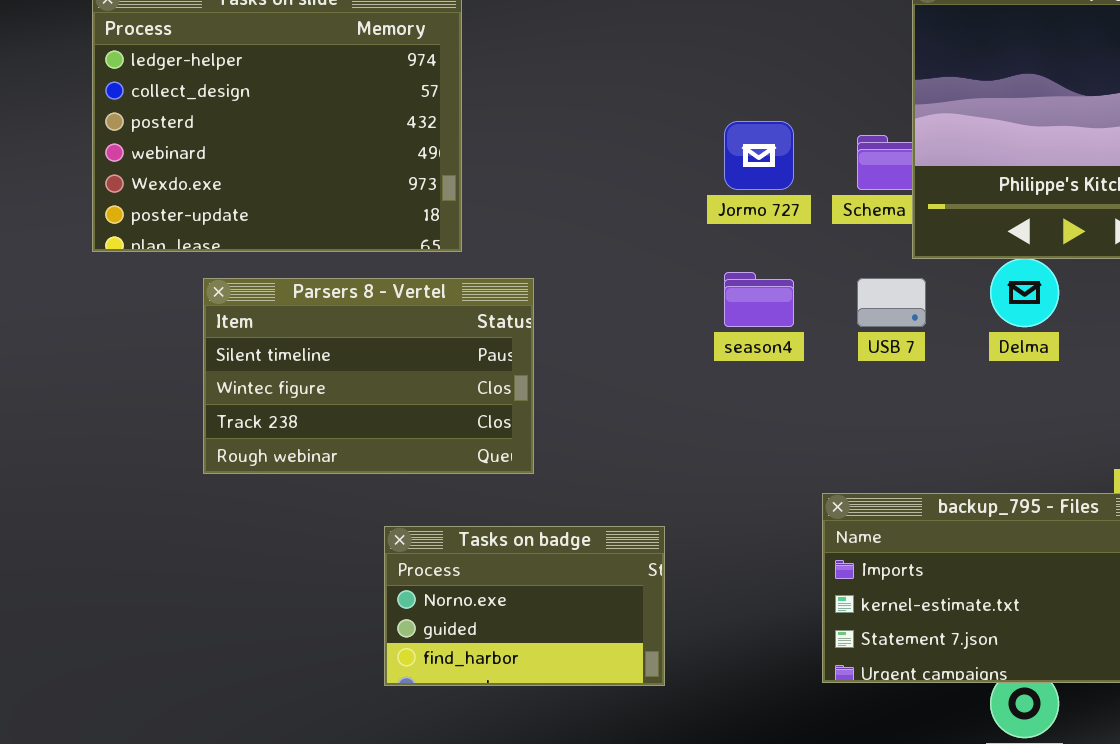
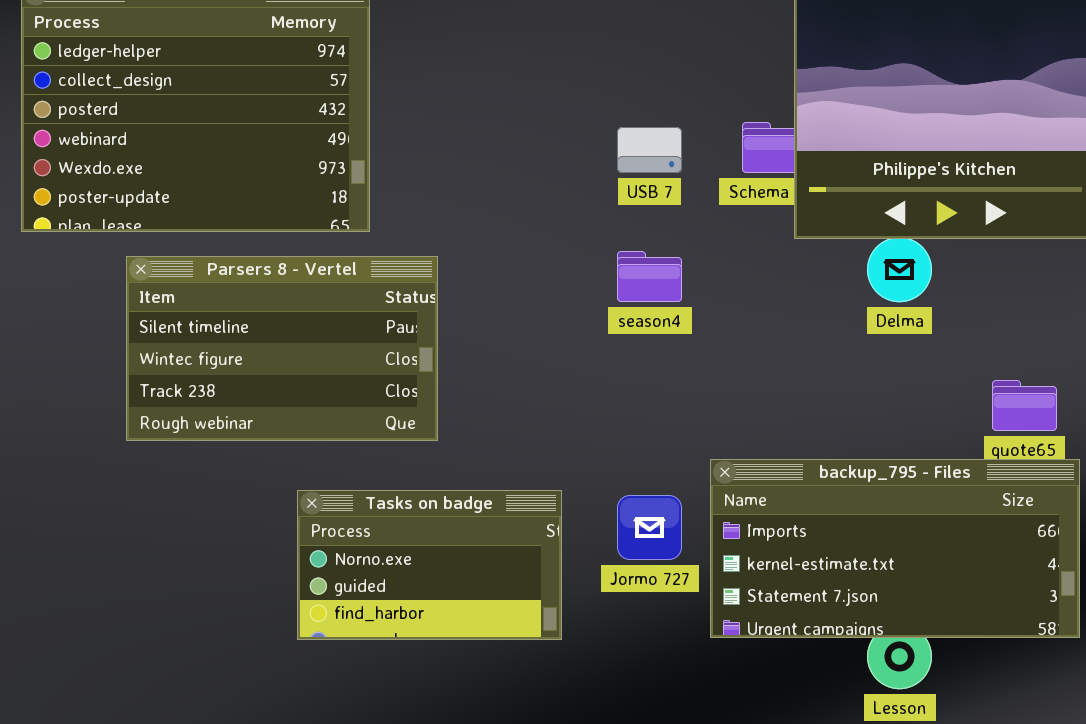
Jormo 727: [724,121,794,190] -> [617,495,682,560], moved
USB 7: [857,278,926,327] -> [617,127,682,173], moved

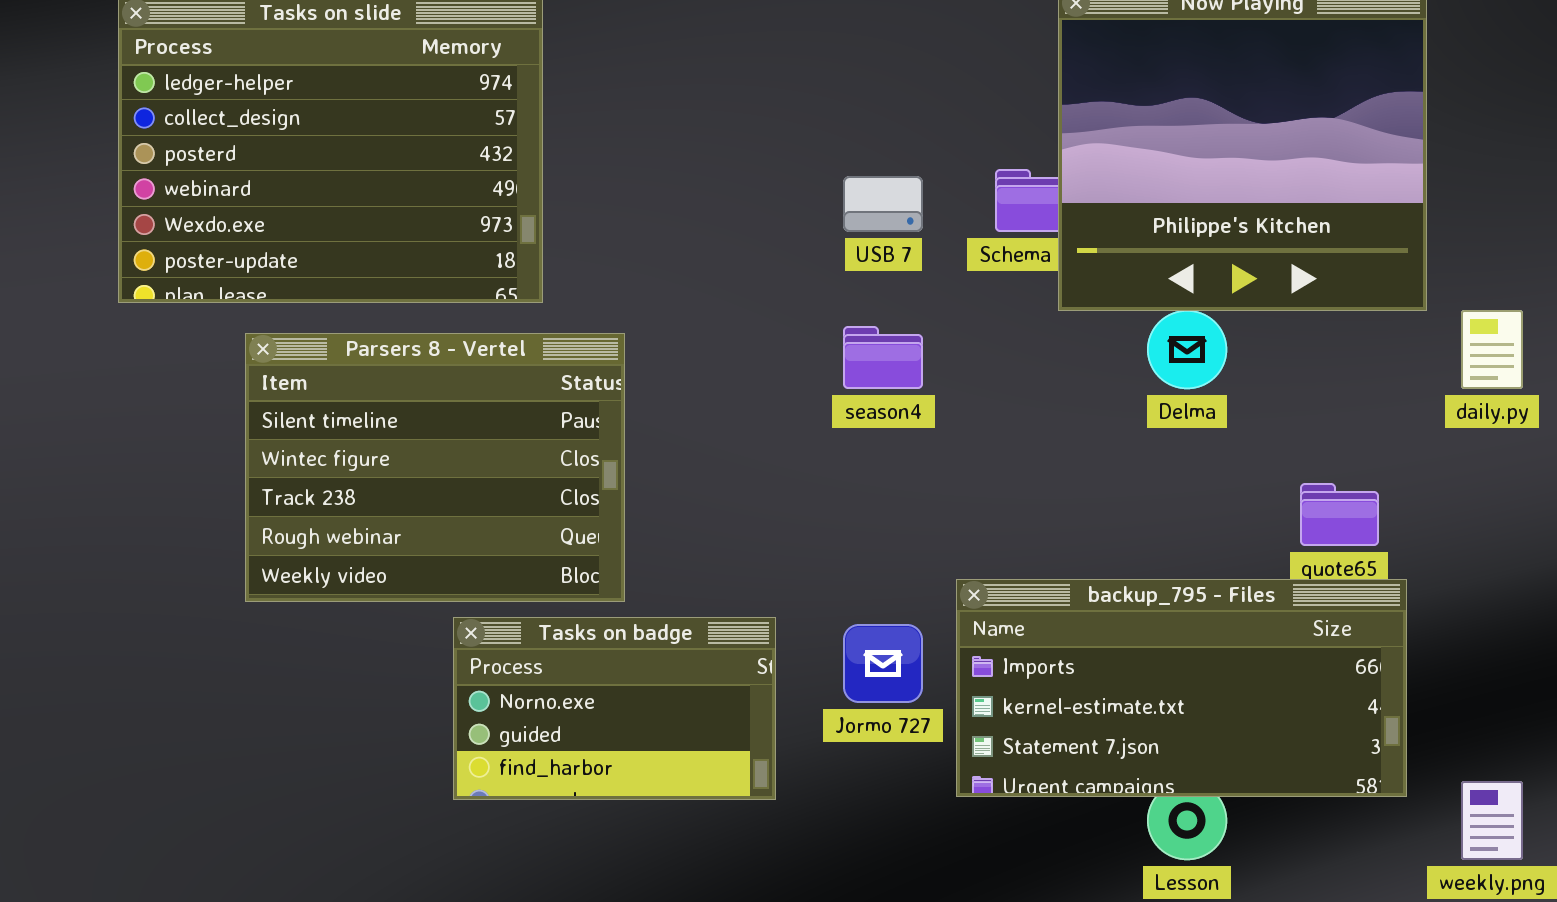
Parsers 8 - Vertel: [126,256,438,441] -> [245,333,625,602], resized

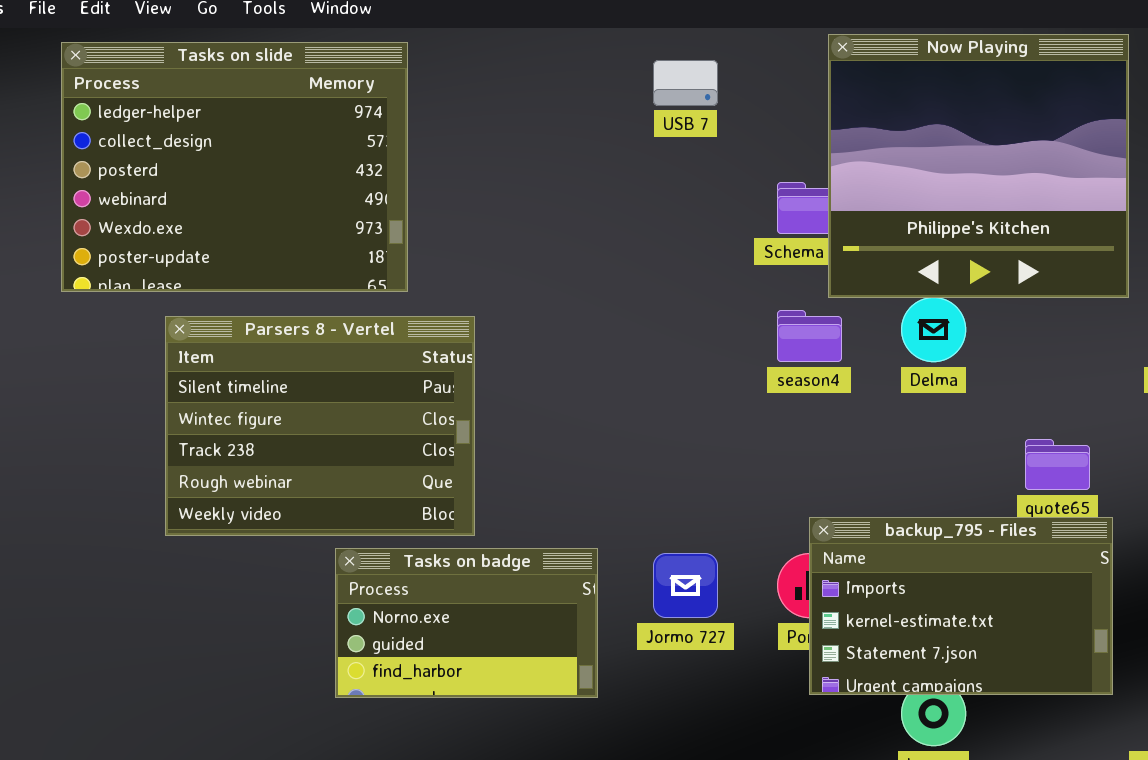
USB 7: [843,176,923,232] -> [653,60,718,106], moved
season4: [843,326,923,389] -> [777,310,842,362], moved
backup_795 - Files: [956,579,1407,797] -> [809,517,1113,695], resized

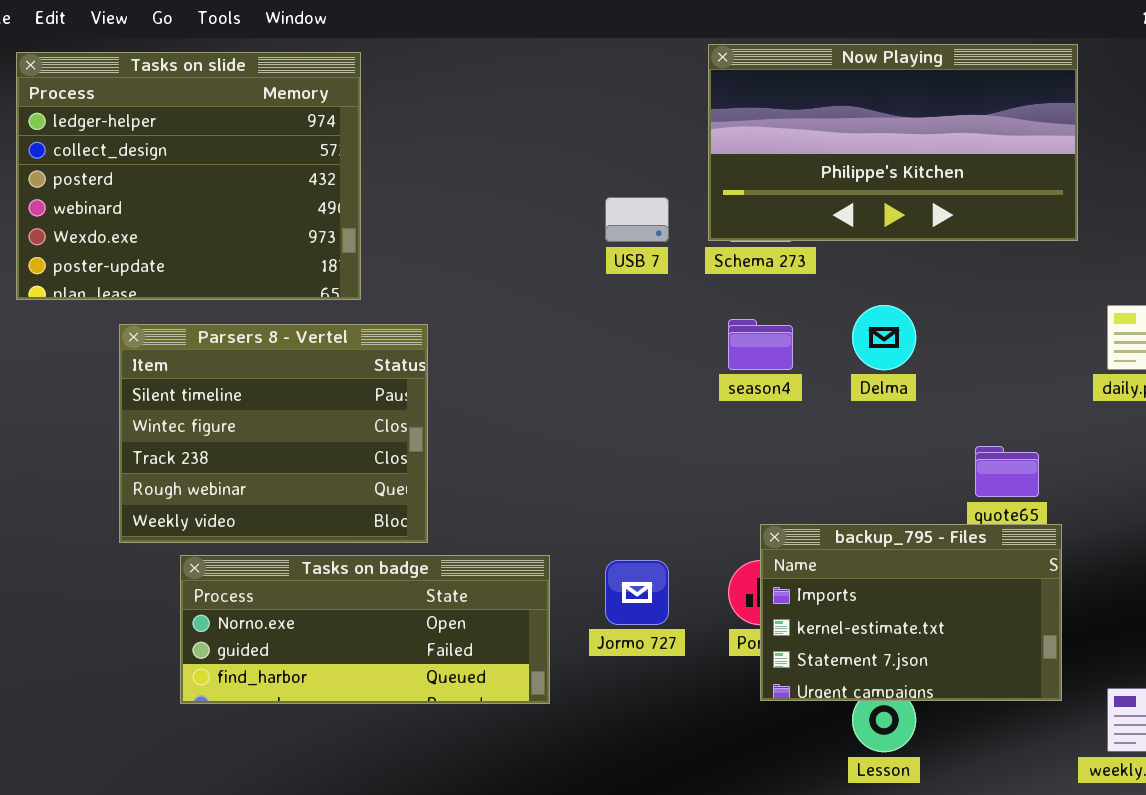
Now Playing: [828,34,1129,298] -> [708,44,1078,241], resized
USB 7: [653,60,718,106] -> [605,197,669,242], moved
Tasks on badge: [335,548,598,698] -> [180,555,550,704], resized

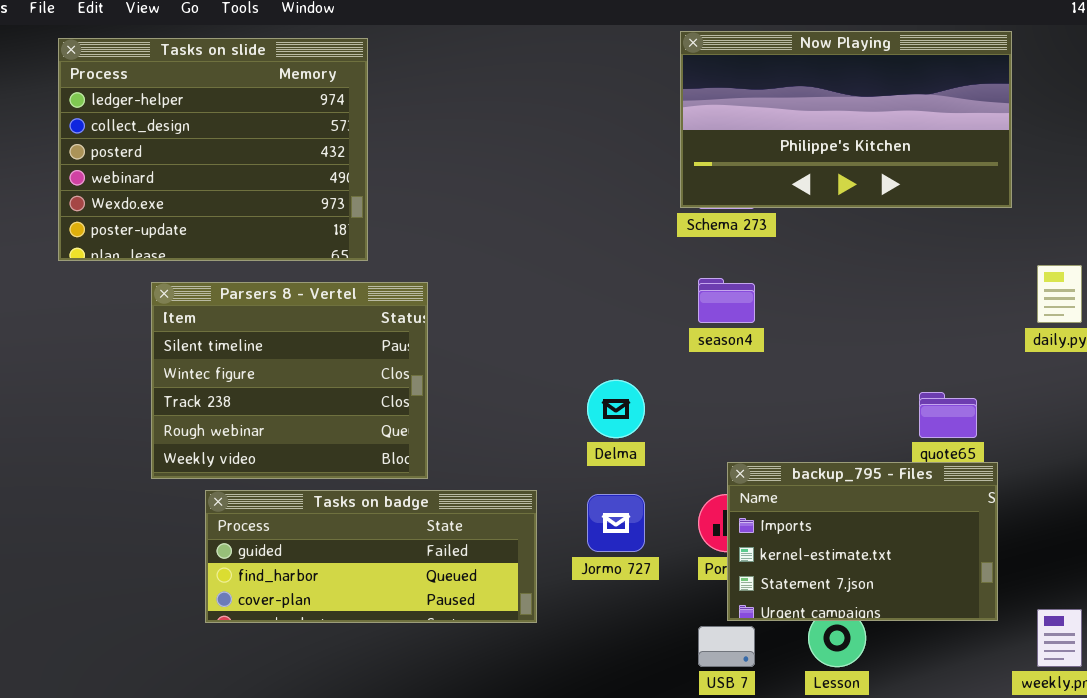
USB 7: [605,197,669,242] -> [698,626,755,667], moved
Delma: [852,305,916,370] -> [587,380,645,438], moved
Tasks on badge: [180,555,550,704] -> [205,490,537,623], scrolled down 1 row

